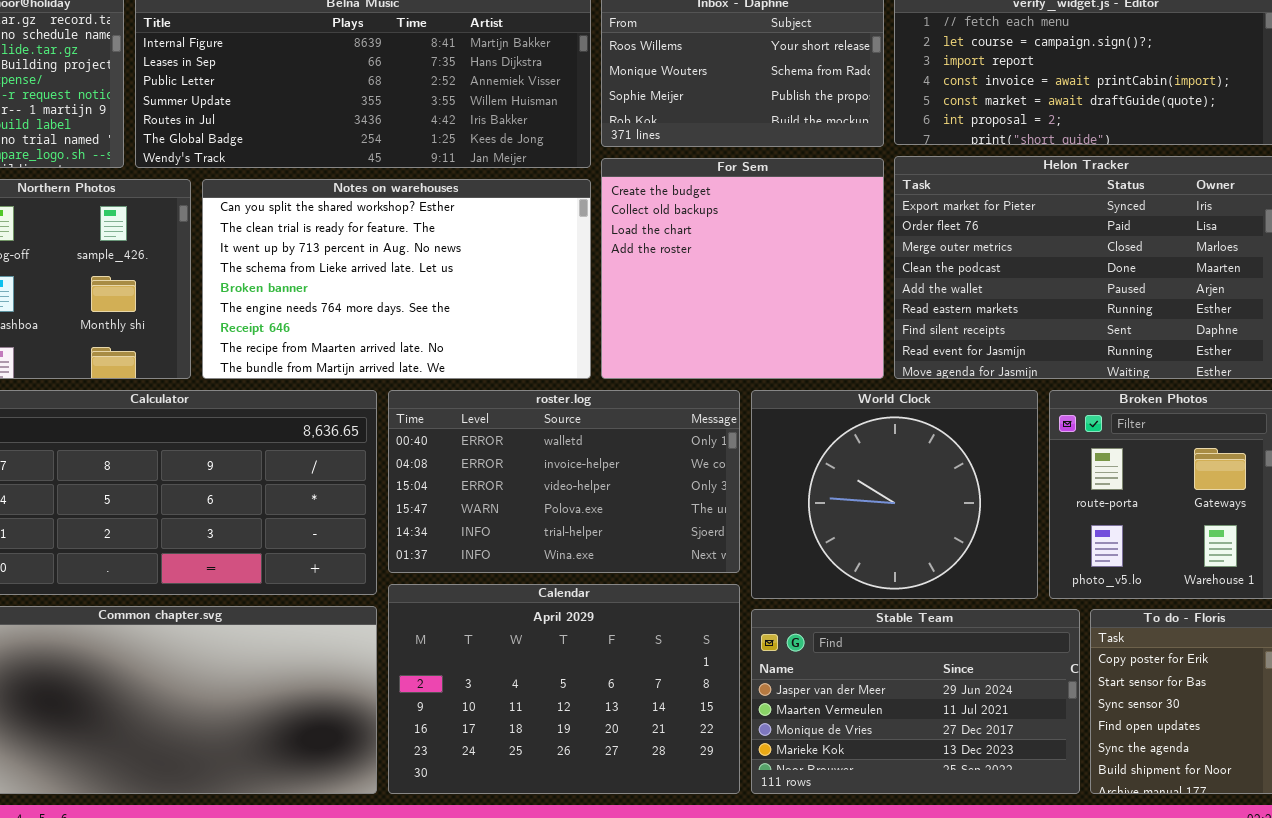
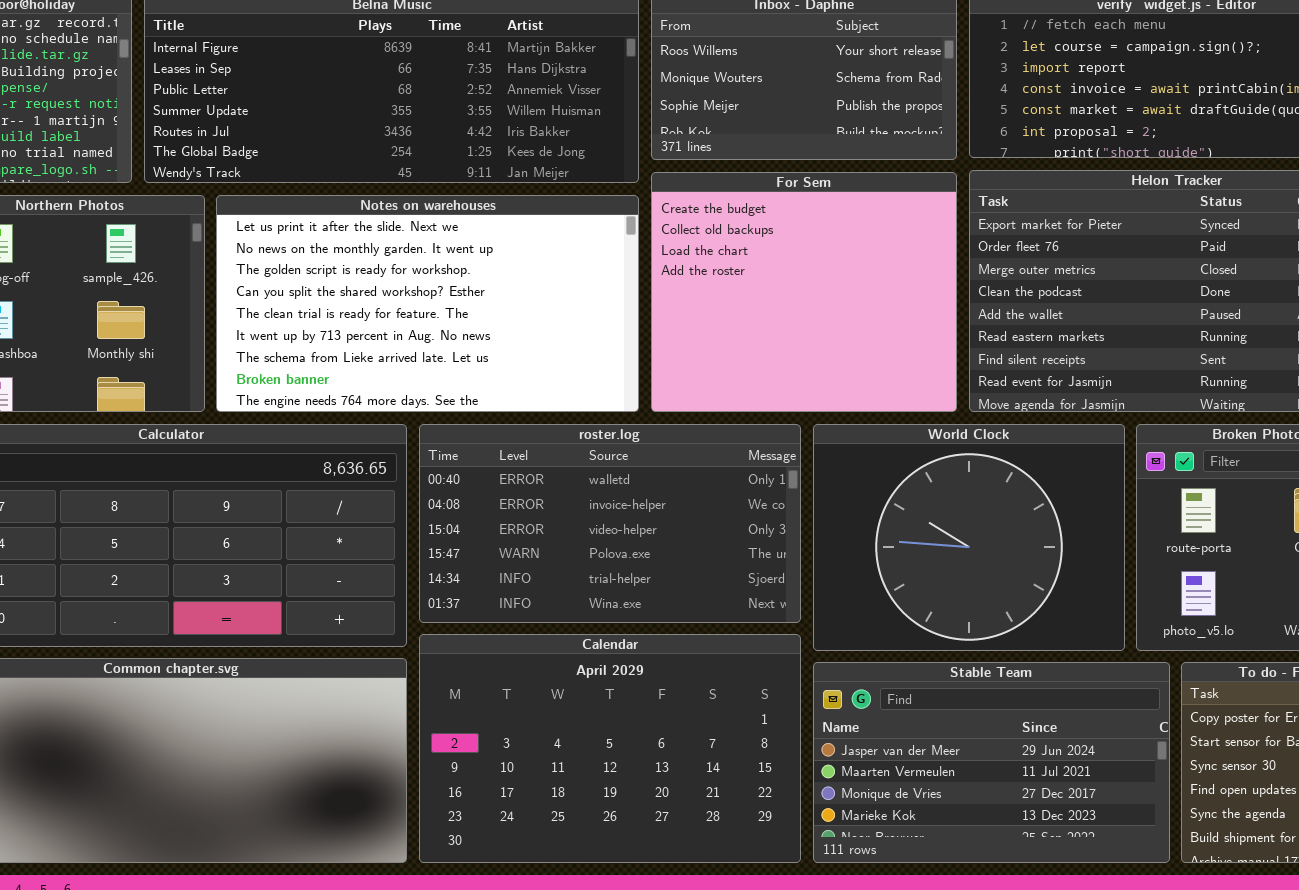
Notes on warehouses: [202,179,591,379] -> [216,195,639,412], scrolled up 3 rows

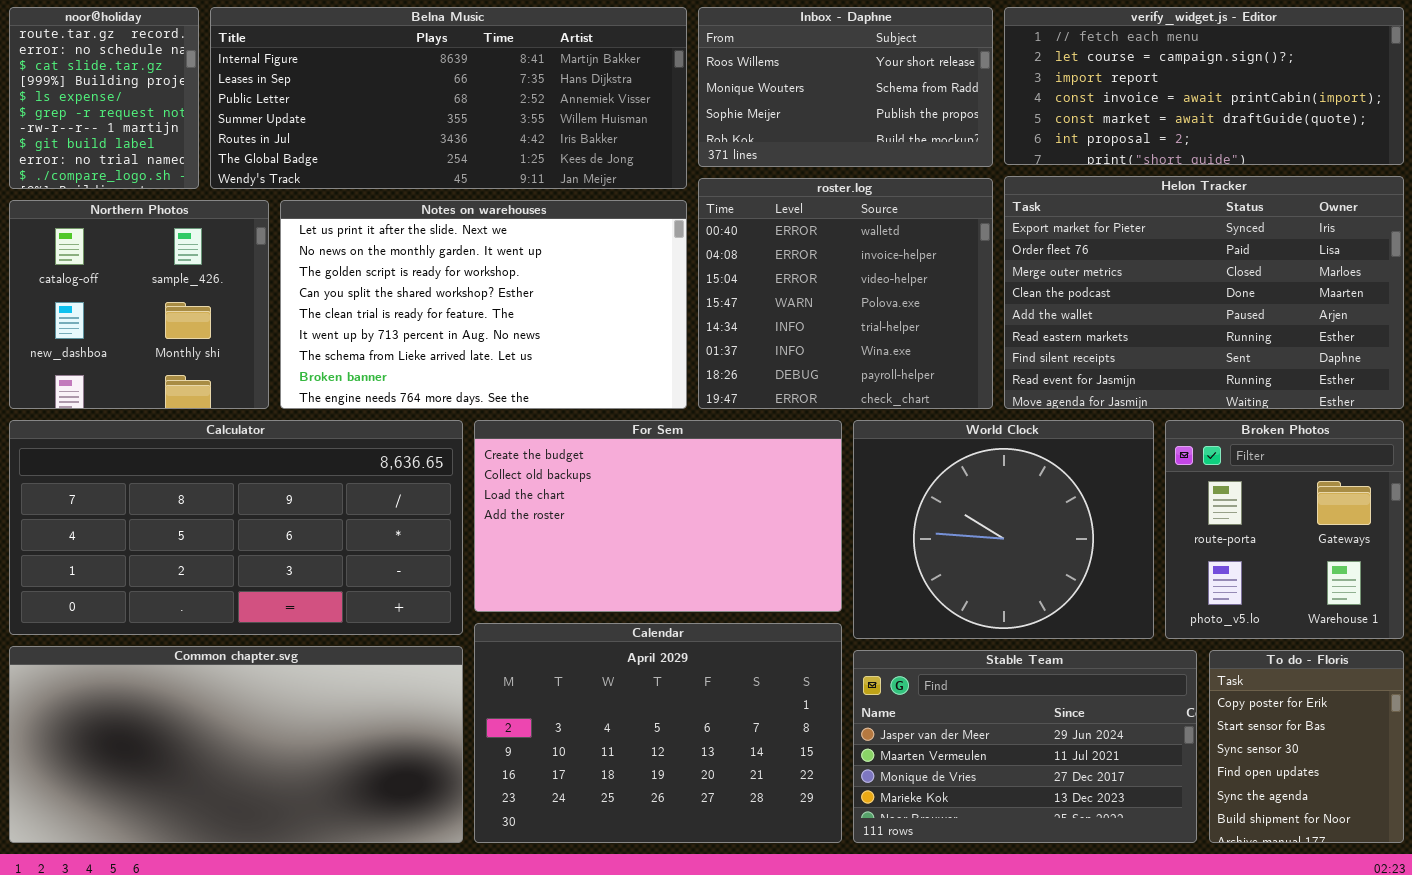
For Sem: [651,172,957,412] -> [474,420,842,612], moved, resized
roster.log: [419,424,801,623] -> [698,178,993,409], moved, resized

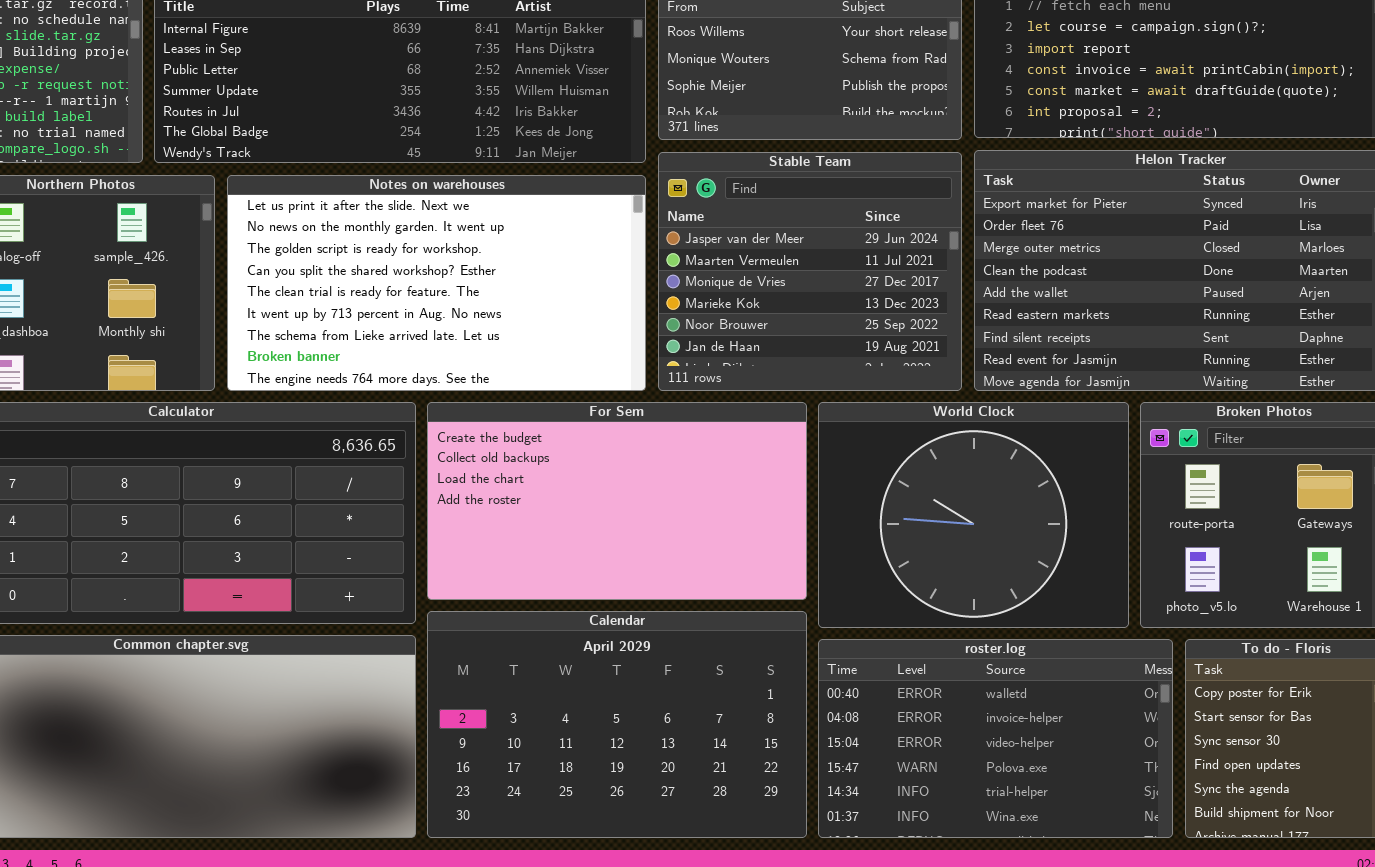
roster.log: [698,178,993,409] -> [818,639,1173,838], moved, resized
Stable Team: [853,650,1197,843] -> [658,152,962,391], moved, resized

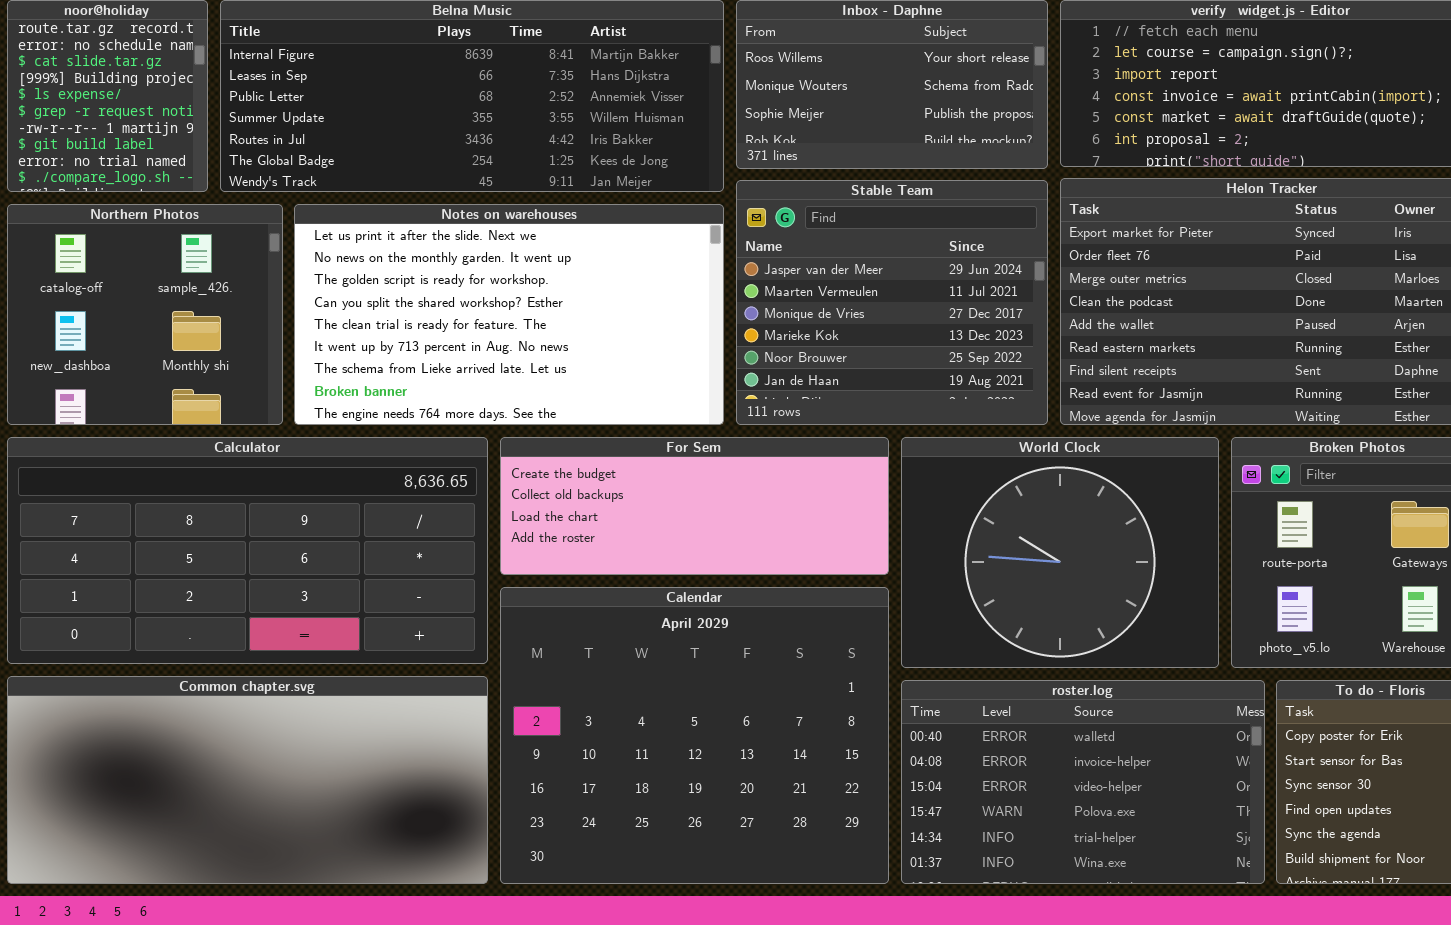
For Sem: [427,402,807,600] -> [500,437,889,575], resized
Calendar: [427,611,807,838] -> [500,587,889,884], resized

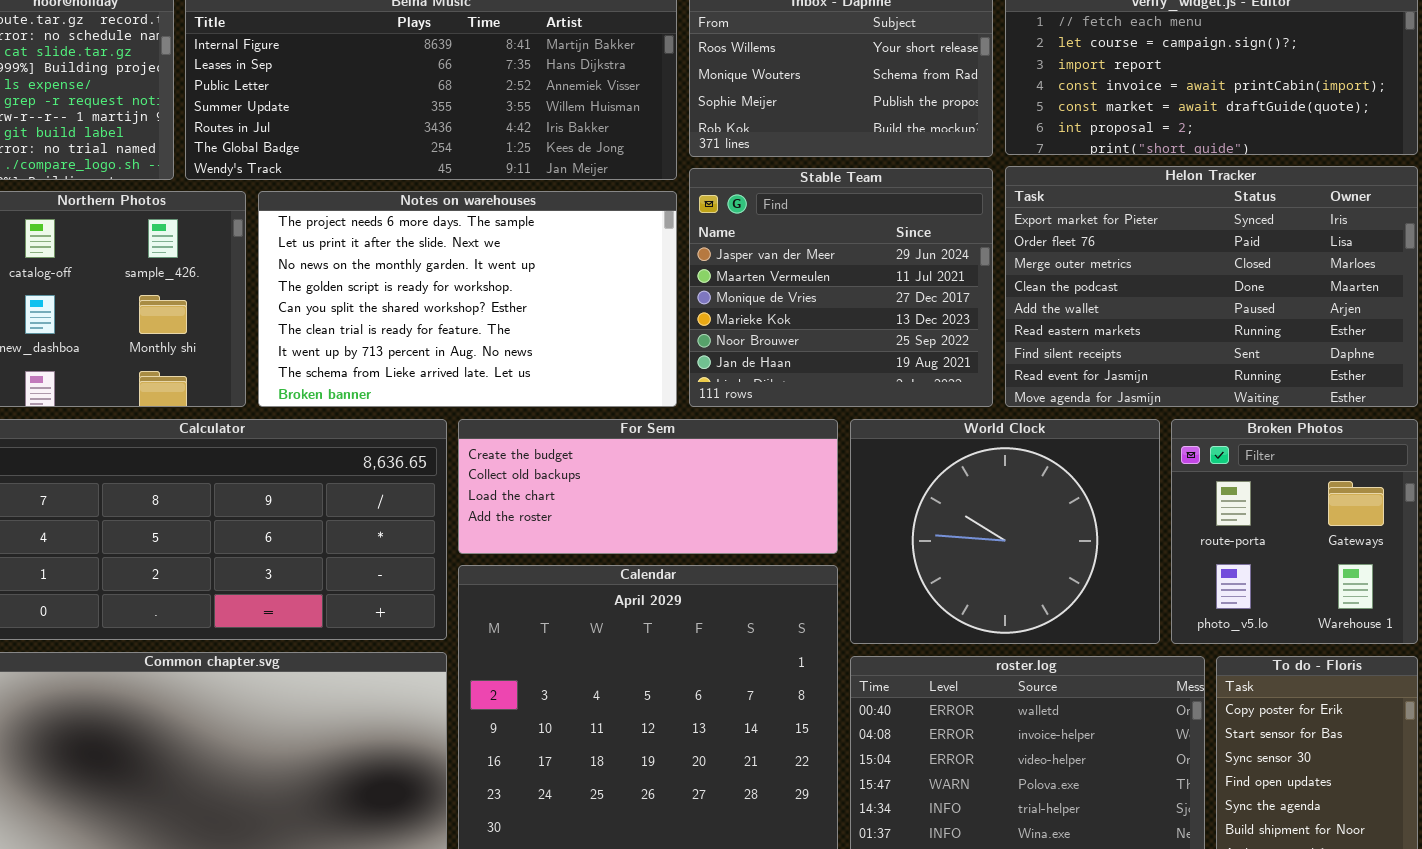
Notes on warehouses: [294,204,724,425] -> [258,191,677,407], scrolled up 1 row

